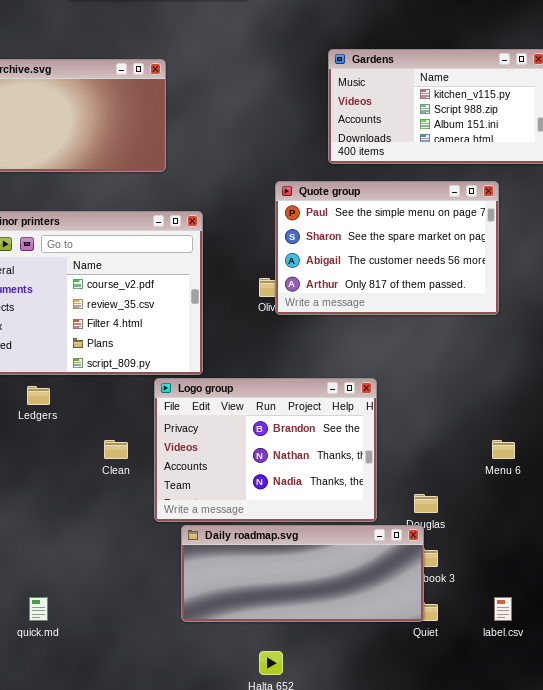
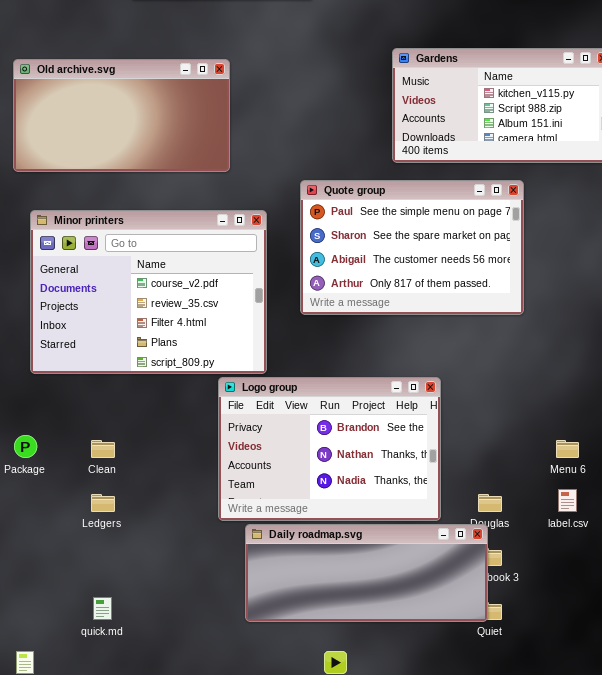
Quote group: [275,181,499,315] -> [300,180,524,315], moved
Ledgers: [27,386,50,405] -> [91,494,115,512], moved
Clean: [104,440,128,459] -> [91,440,115,458], moved
label.csv: [494,597,512,621] -> [558,489,577,512], moved

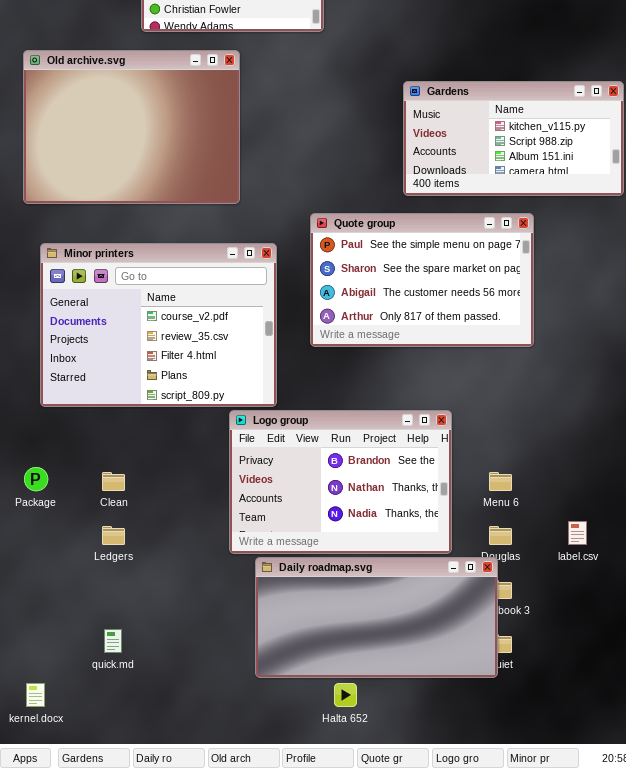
Old archive.svg: [13,59,230,172] -> [23,50,240,204], resized
Menu 6: [556,440,579,458] -> [489,472,512,491], moved
Daily roadmap.svg: [245,524,488,622] -> [255,557,498,678], resized

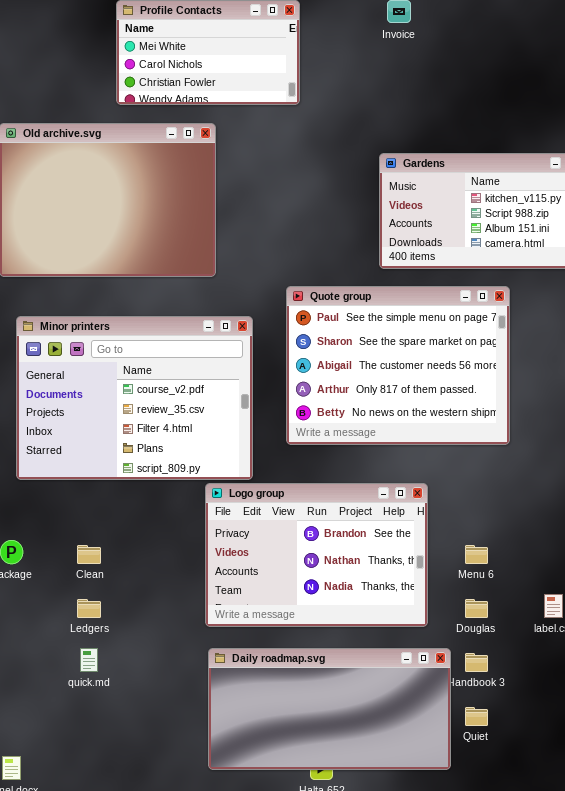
Quote group: [310,213,534,347] -> [286,286,510,445], resized
Daily roadmap.svg: [255,557,498,678] -> [208,648,451,770], moved
quick.md: [104,629,122,653] -> [80,648,98,672], moved

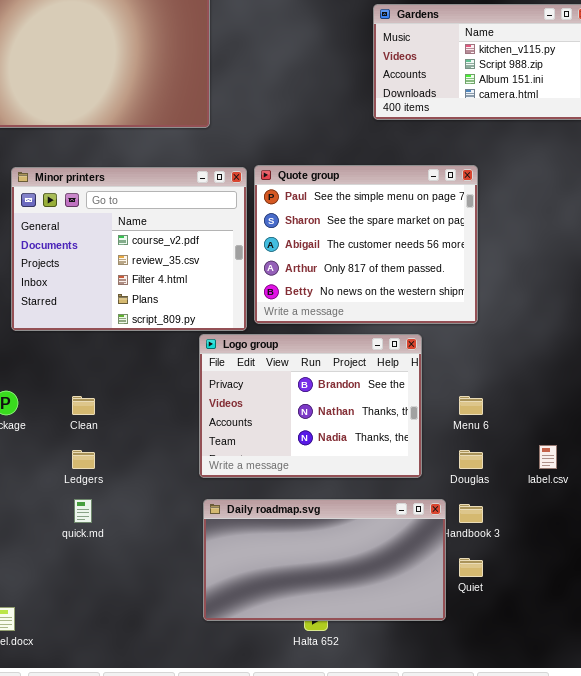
Quote group: [286,286,510,445] -> [254,165,478,324], moved

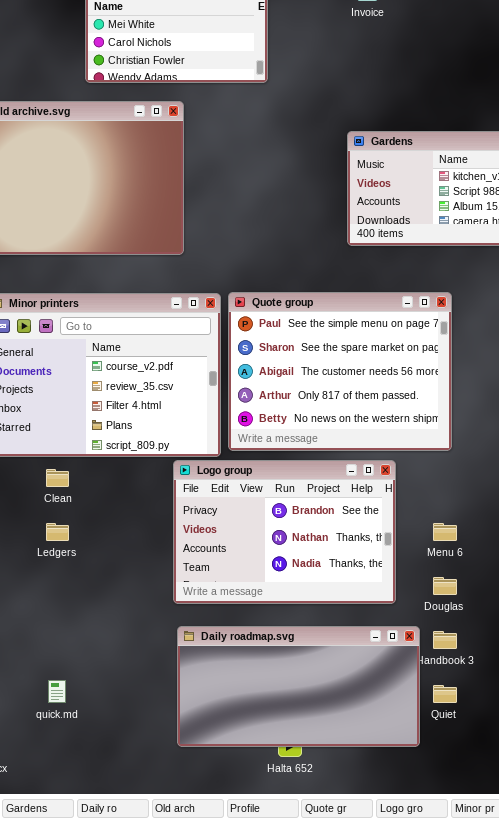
Clean: [72,396,95,415] -> [46,469,69,487], moved
Ledgers: [72,450,95,469] -> [46,523,69,541], moved
quick.md: [74,499,92,523] -> [48,680,66,703], moved

